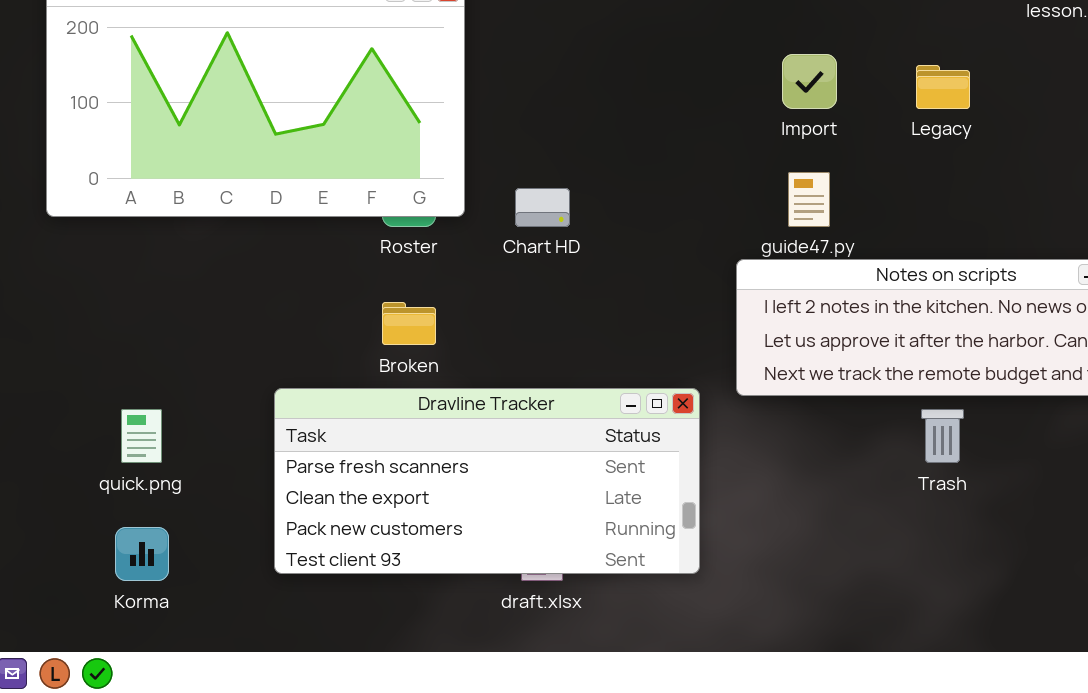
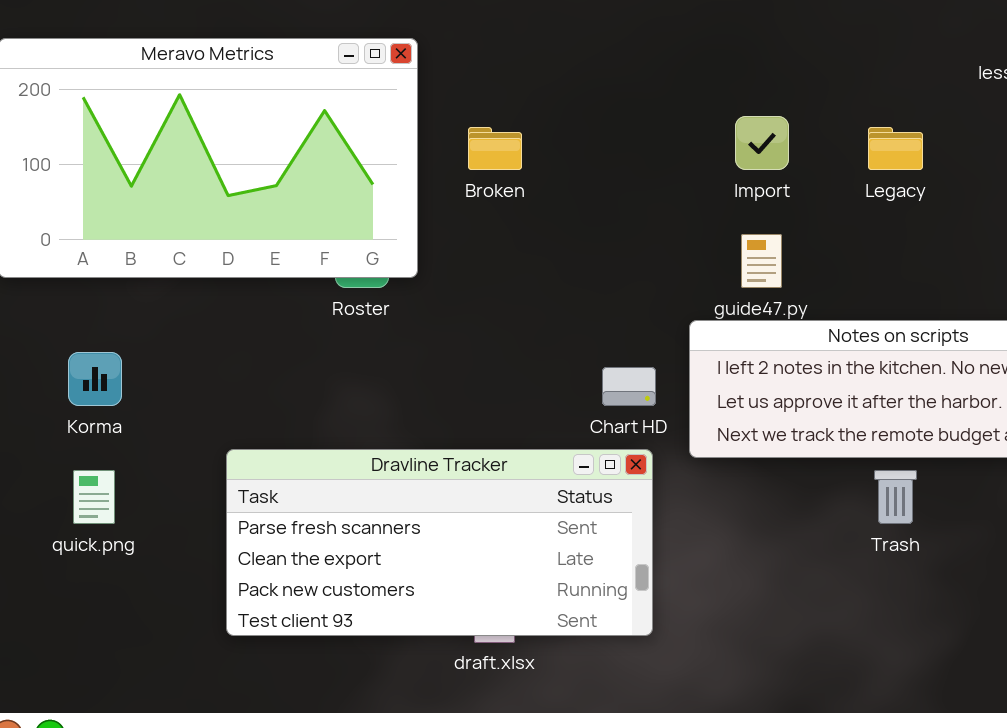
Chart HD: [515,188,570,227] -> [602,367,656,406], moved
Broken: [382,302,436,345] -> [468,127,522,170], moved
Korma: [115,527,169,581] -> [68,352,122,406], moved

